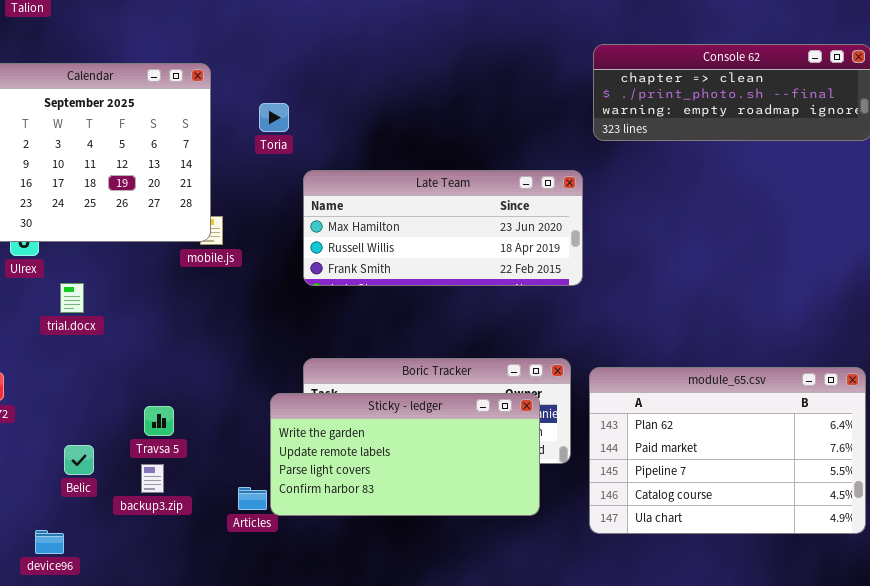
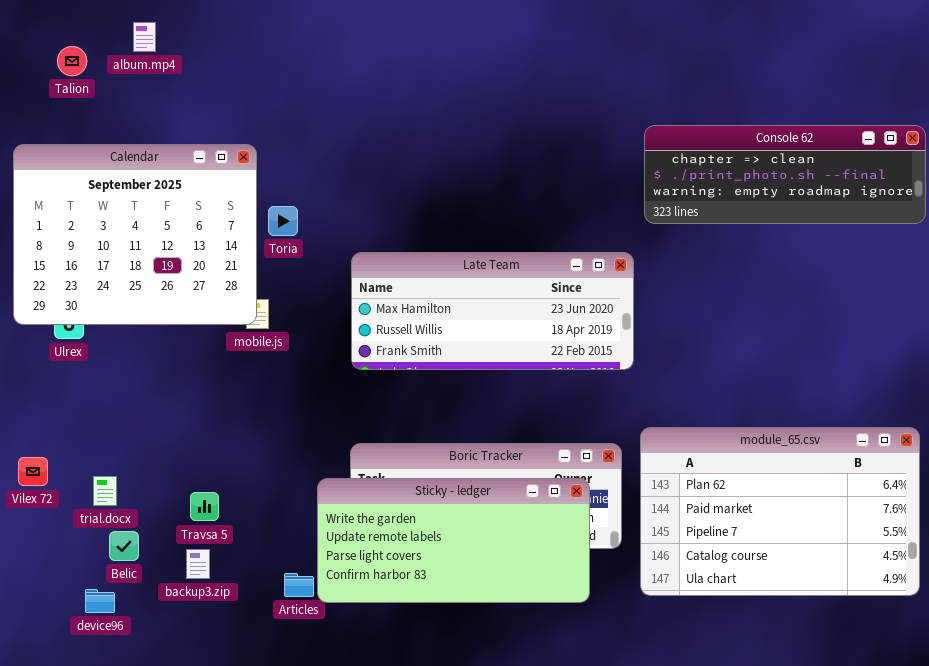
Toria: [259,103,289,132] -> [268,206,298,236], moved
trial.docx: [60,283,84,313] -> [93,476,117,506], moved
module_65.csv: [589,367,866,534] -> [640,427,920,596], moved
device96: [35,530,64,554] -> [85,589,115,613], moved

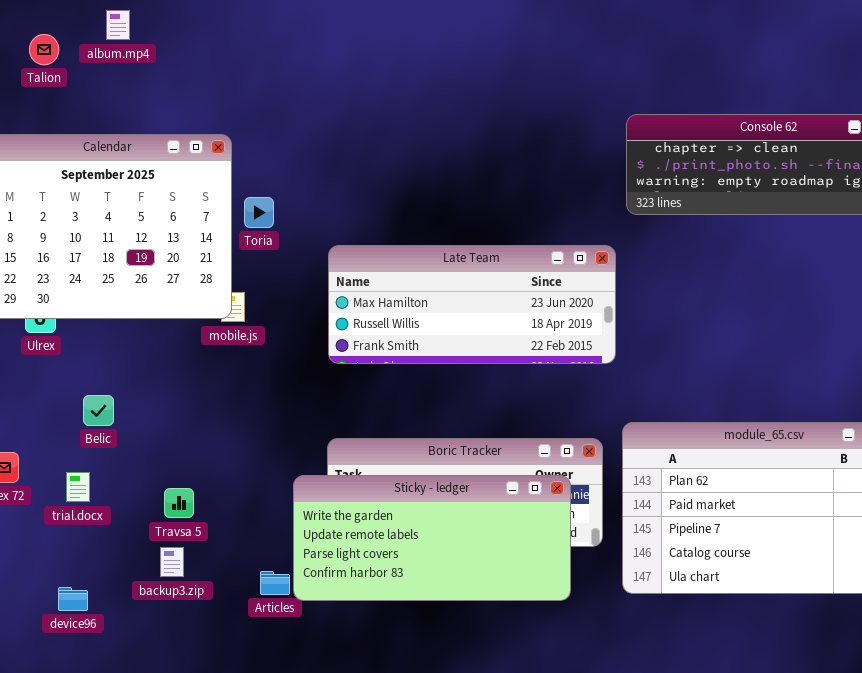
Belic: [109,531,139,561] -> [83,395,114,426], moved

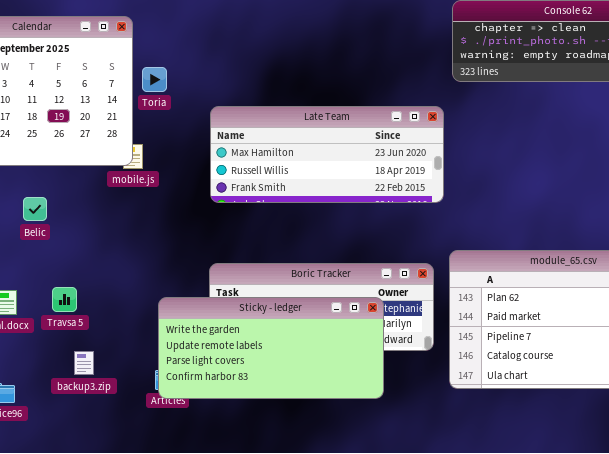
Belic: [83,395,114,426] -> [23,197,47,221], moved
Sticky - ledger: [293,475,571,601] -> [158,297,384,399], moved
Travsa 5: [164,488,194,518] -> [52,287,77,312], moved

